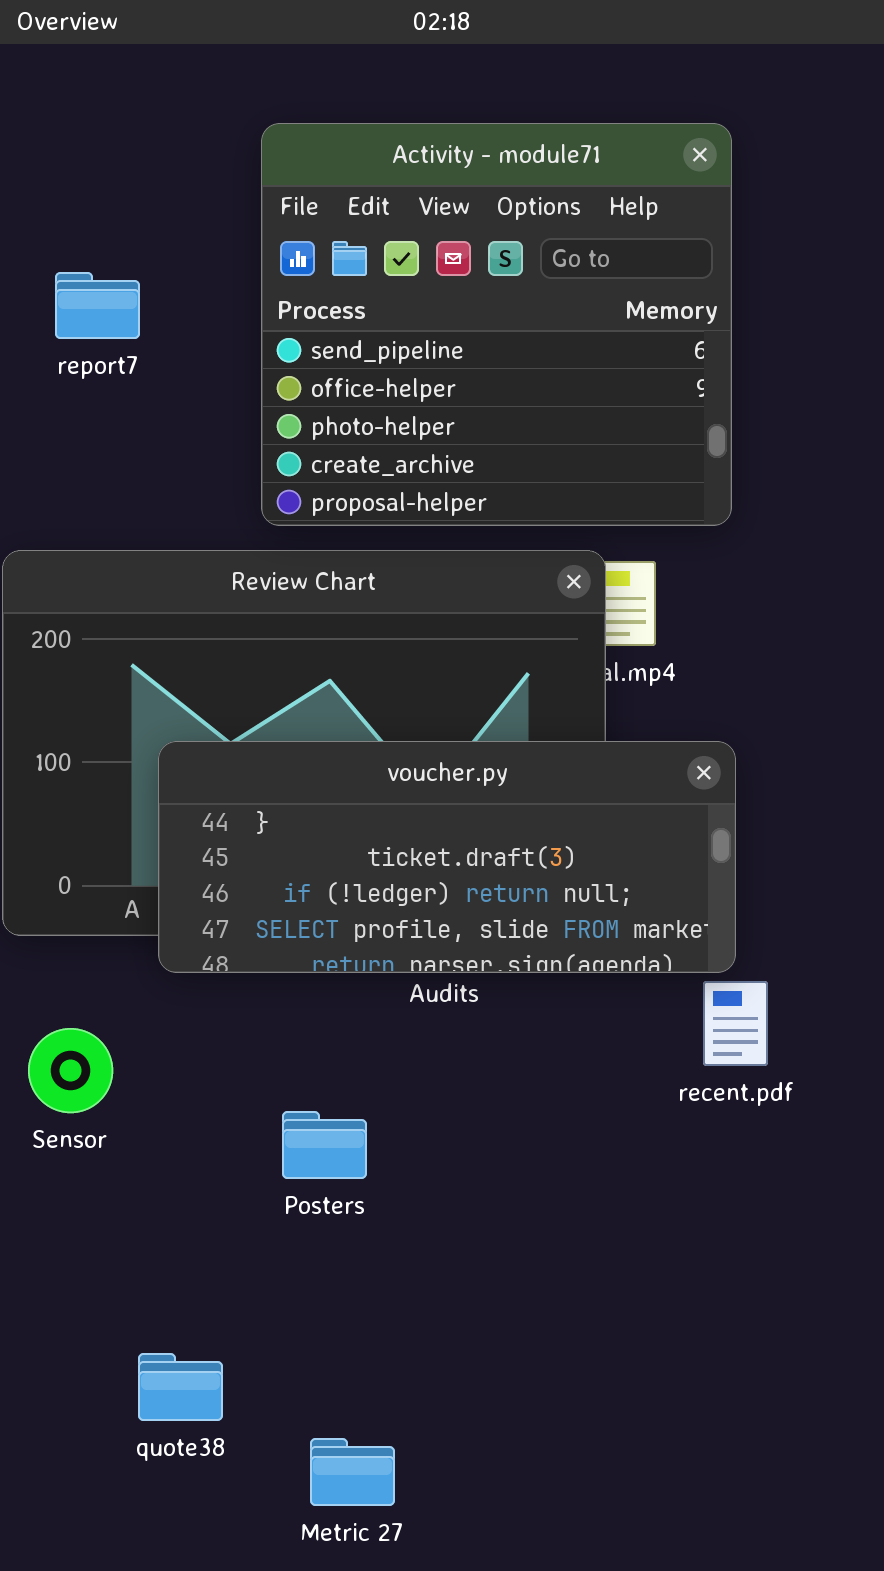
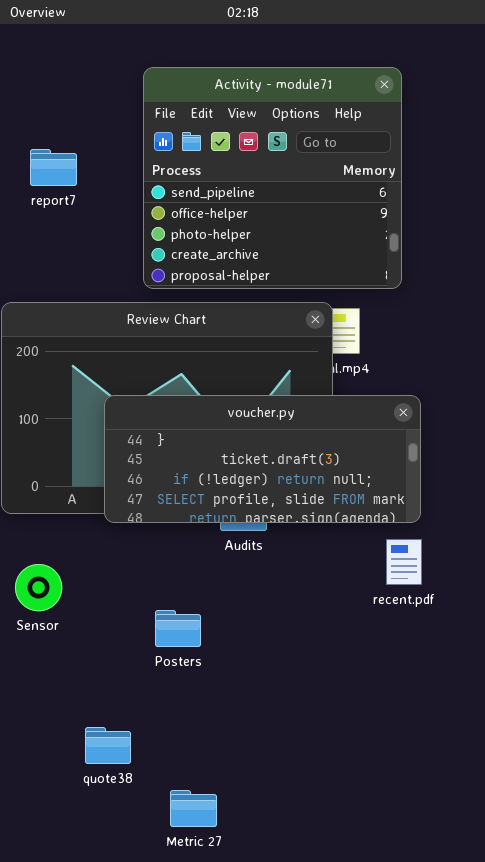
voucher.py: [158,741,736,973] -> [104,395,421,523], moved
quote38: [138,1353,223,1421] -> [85,727,131,764], moved

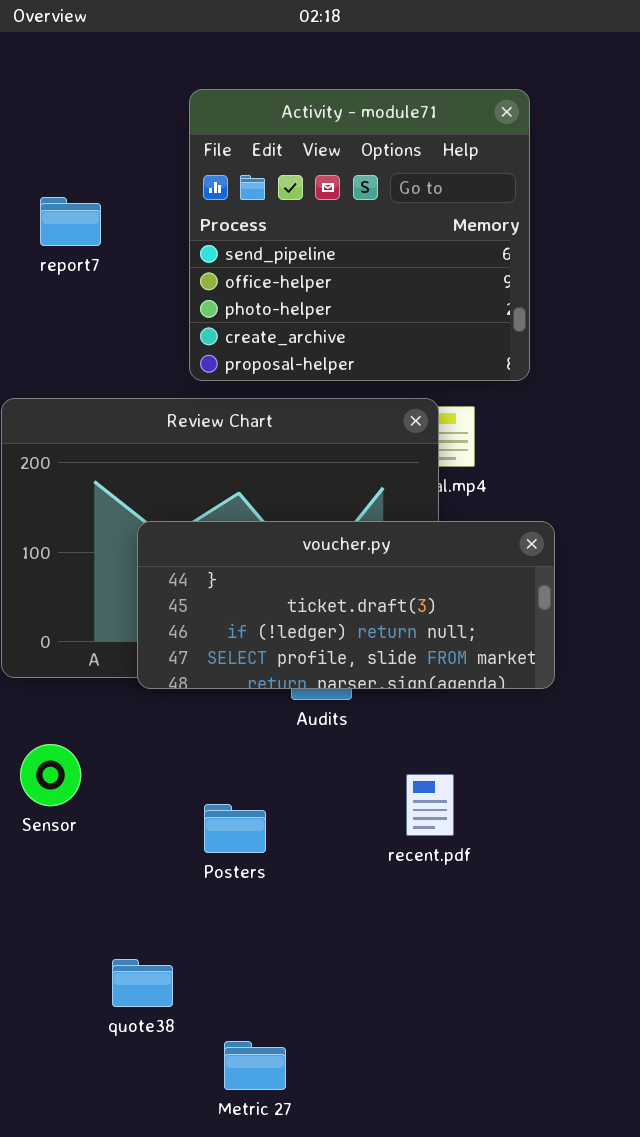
recent.pdf: [386,539,422,585] -> [406,774,454,836], moved

